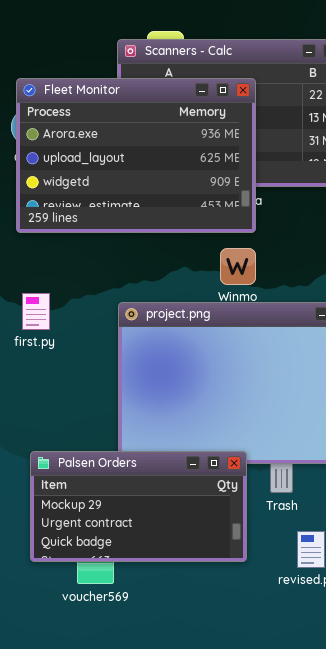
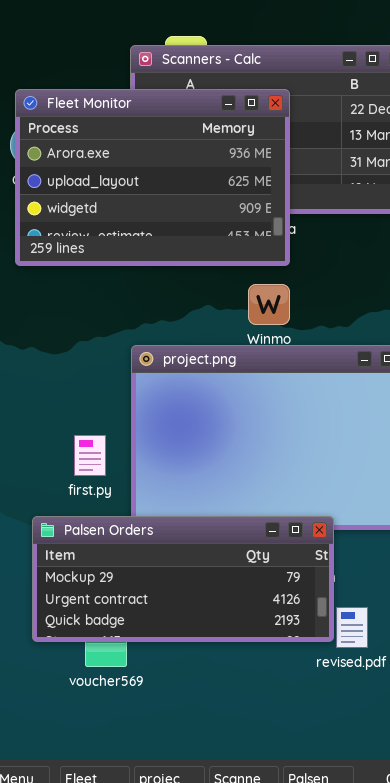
first.py: [22,293,50,330] -> [74,435,106,476], moved
Palsen Orders: [30,451,247,562] -> [32,516,334,642], resized

